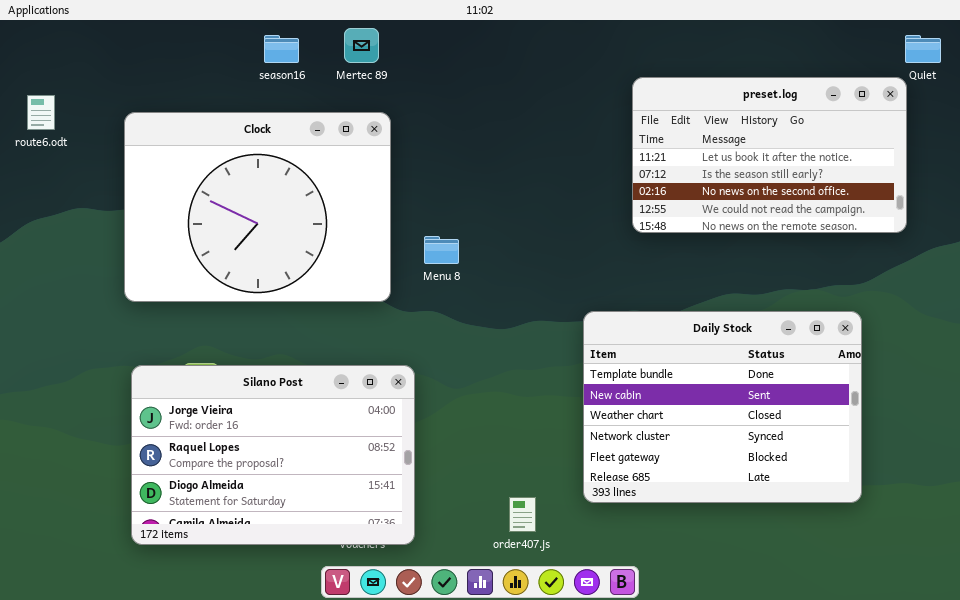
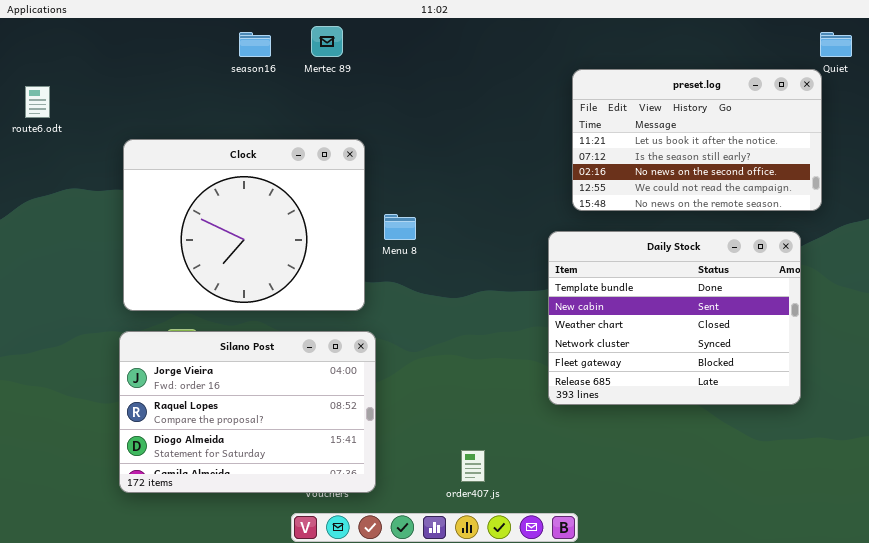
Clock: [124,112,391,302] -> [123,139,365,311], moved
Daily Stock: [583,311,862,503] -> [548,231,801,405], moved

